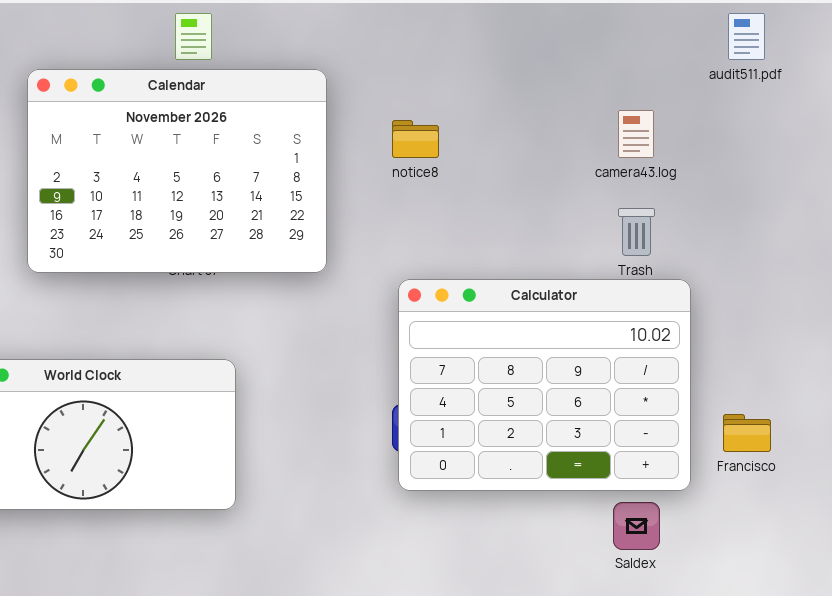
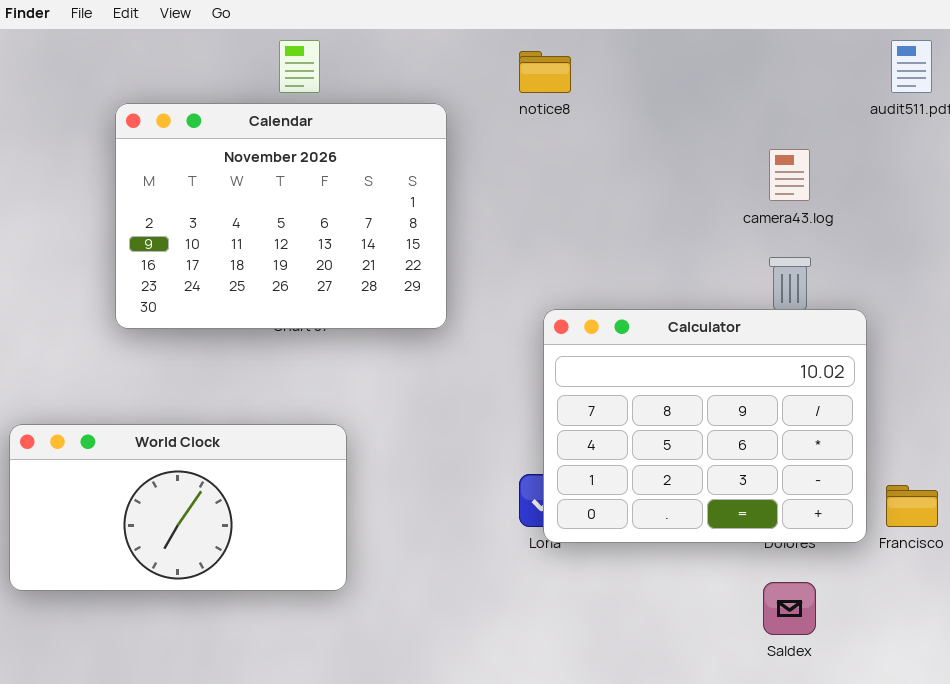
notice8: [392,120,439,158] -> [519,51,571,93], moved
Calculator: [398,279,691,491] -> [543,309,867,543], moved

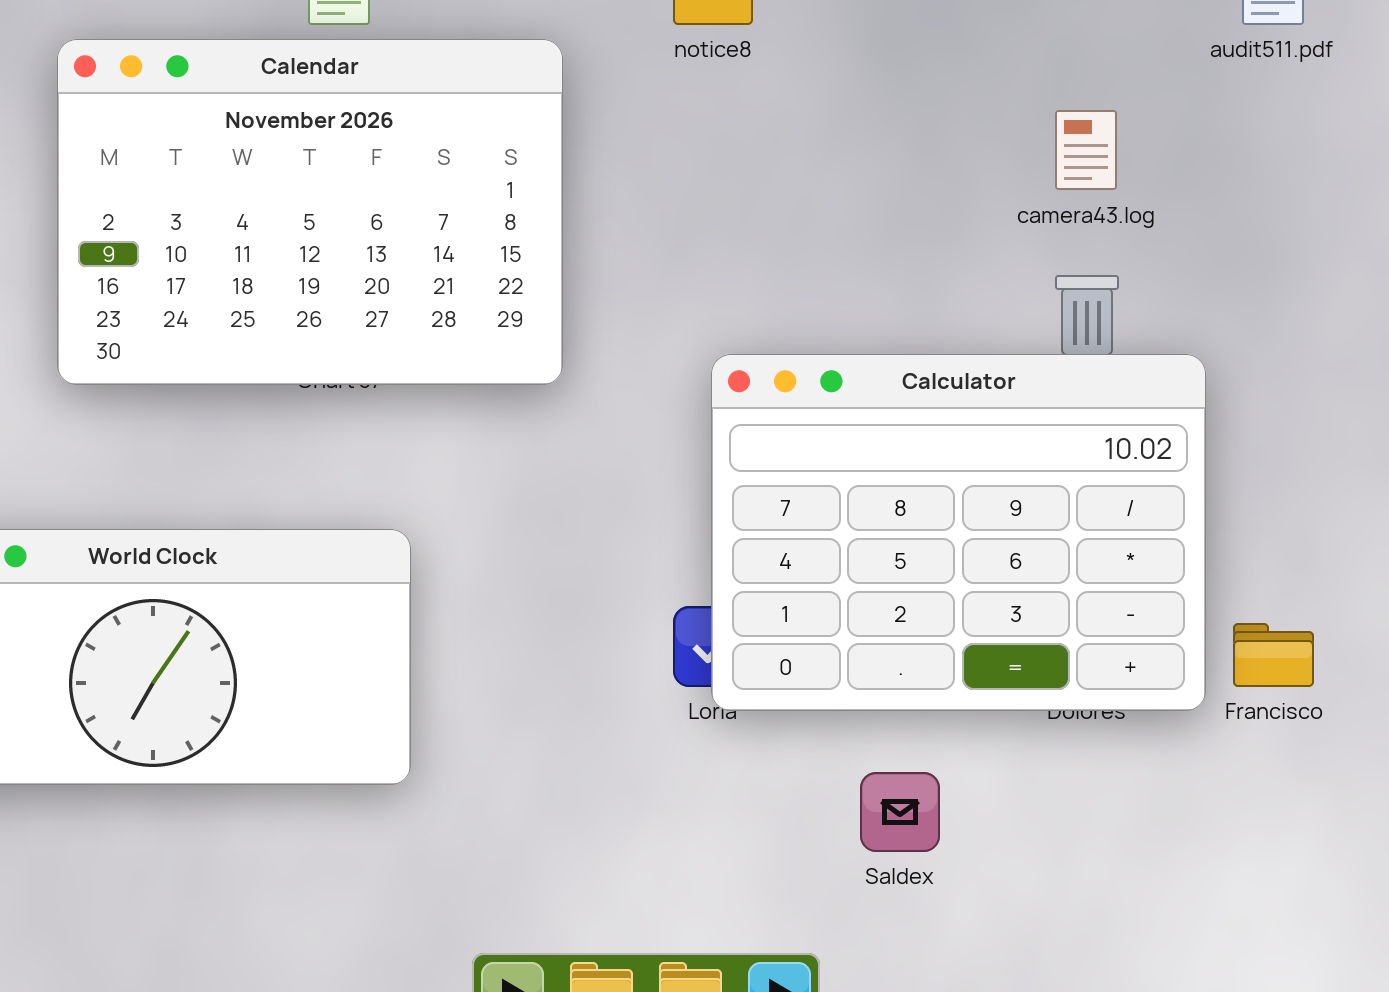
Saldex: [763,582,816,635] -> [860,772,940,852], moved

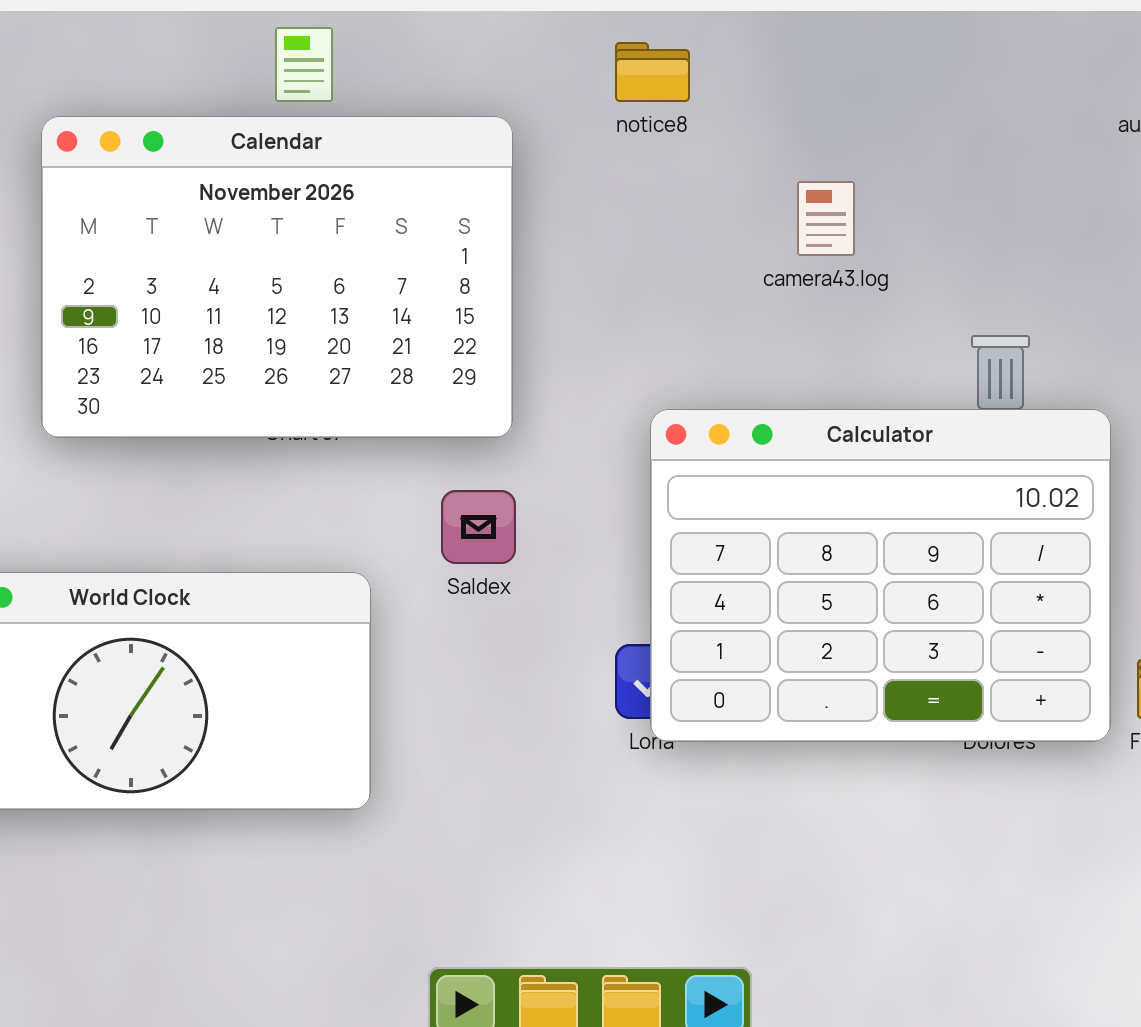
camera43.log: [1055,110,1117,190] -> [797,181,855,256], moved
Saldex: [860,772,940,852] -> [441,490,516,564], moved

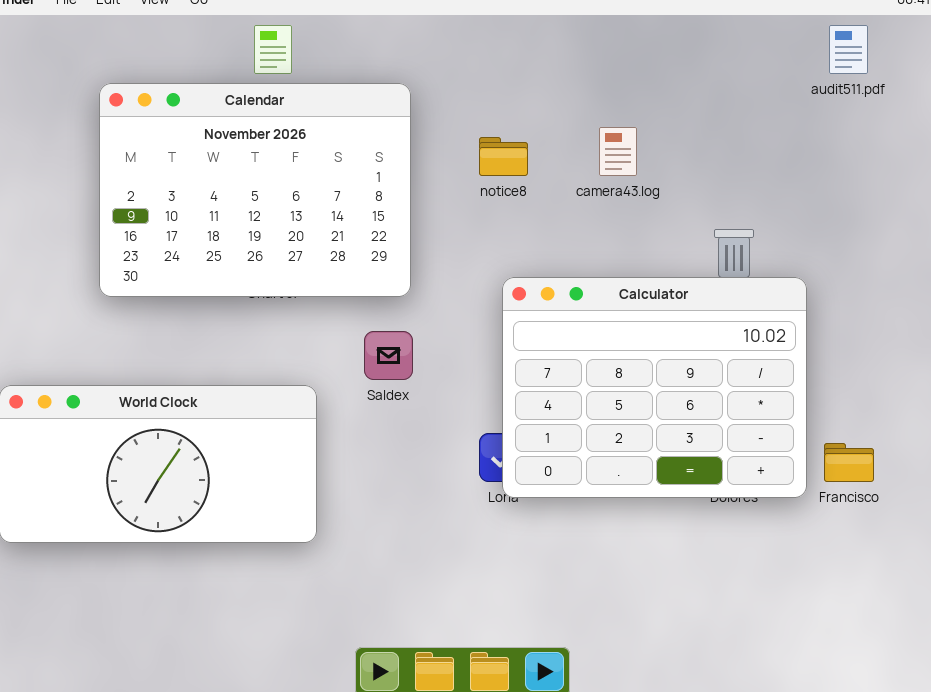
notice8: [615,42,690,102] -> [479,137,528,176], moved

